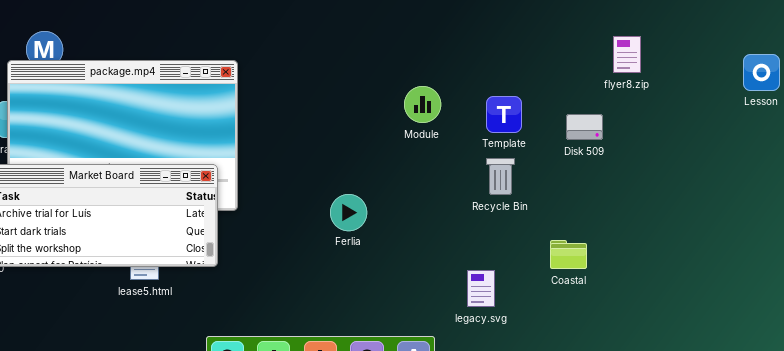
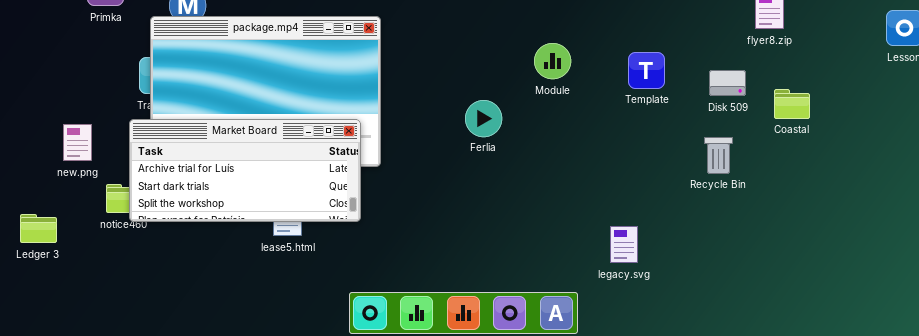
Module: [404,86,441,123] -> [534,43,571,79], moved
Recycle Bin: [486,158,515,195] -> [704,137,733,174], moved
Ferlia: [330,194,367,231] -> [465,100,502,137], moved
Coastal: [550,240,587,269] -> [774,89,810,119], moved

